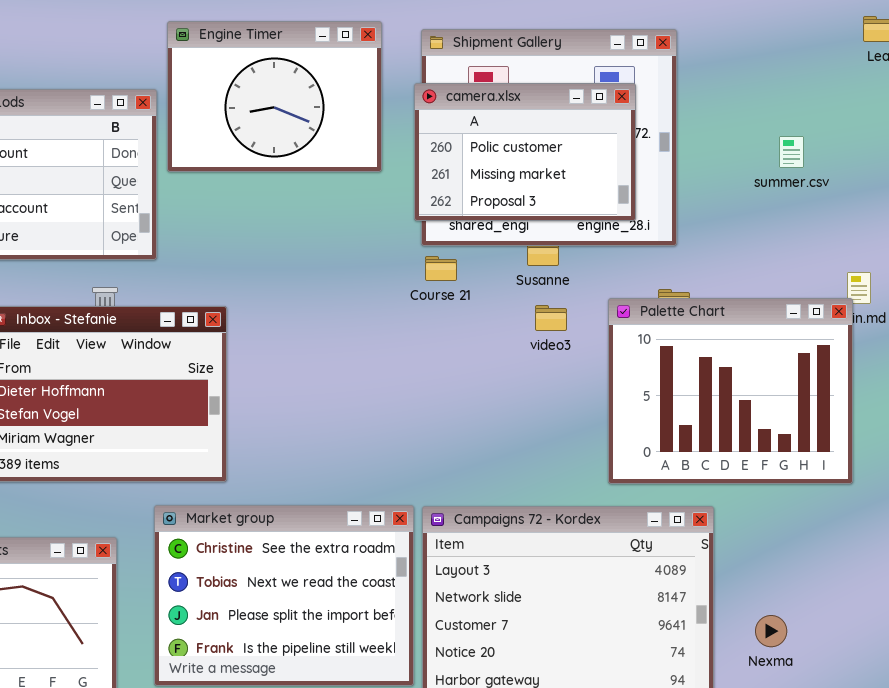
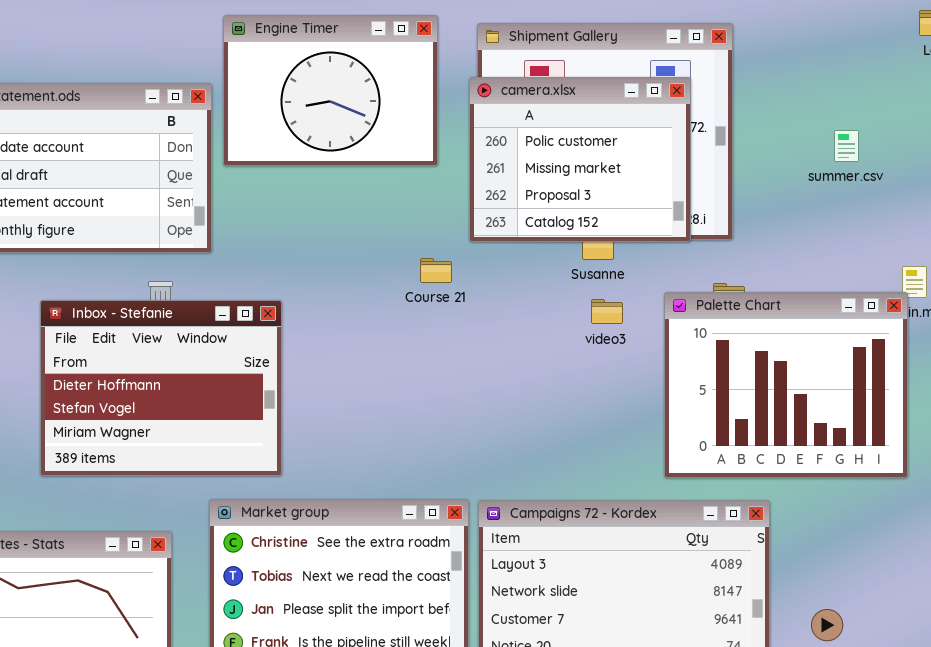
camera.xlsx: [414,83,636,221] -> [469,77,691,242], resized
Course 21: [425,256,457,281] -> [420,258,452,283], moved

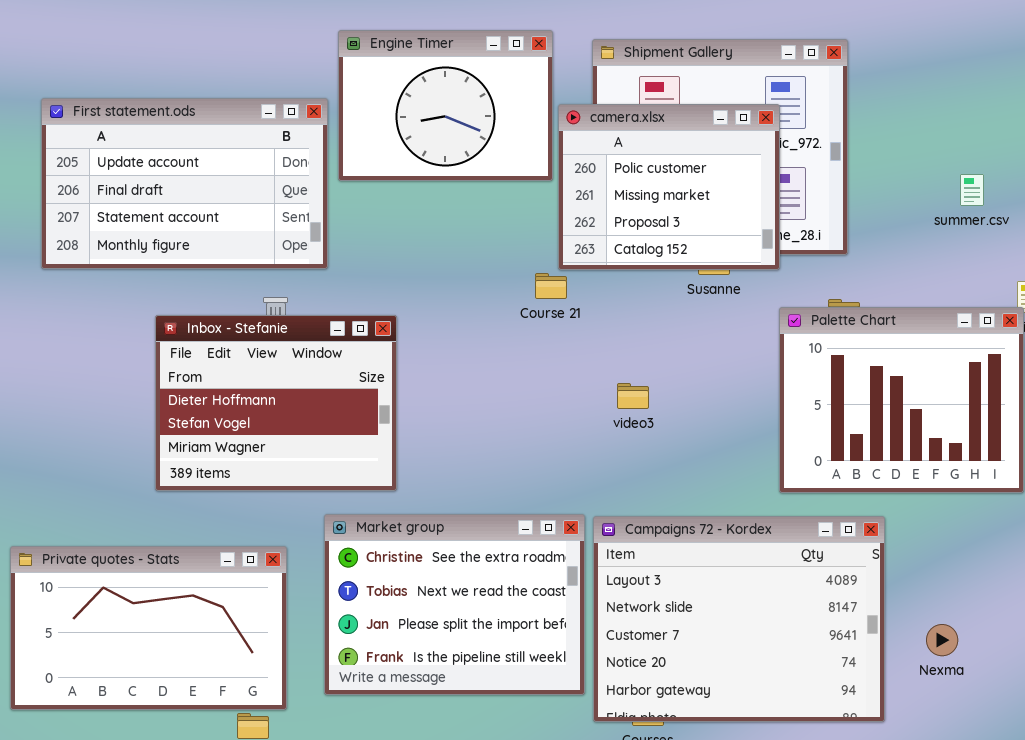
camera.xlsx: [469,77,691,242] -> [558,104,780,270], moved
summer.csv: [834,130,859,162] -> [960,174,984,206], moved
video3: [591,299,623,324] -> [617,383,649,409], moved

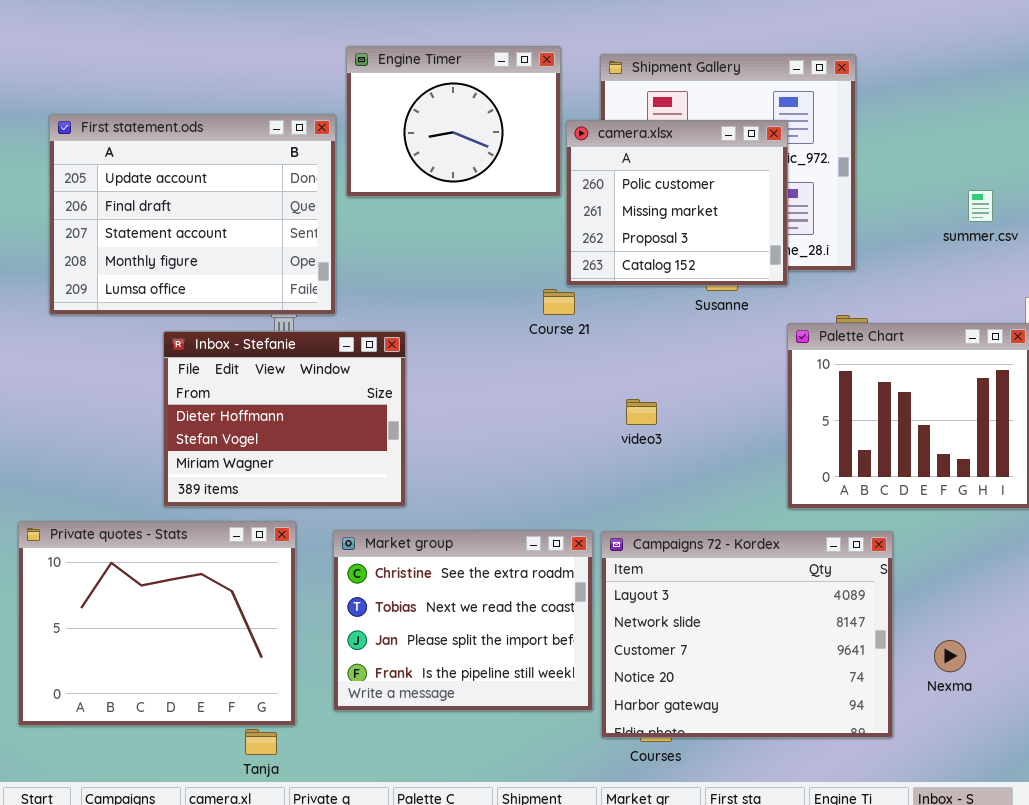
First statement.ods: [41,98,328,269] -> [49,114,336,315], resized
Private quotes - Stats: [10,546,287,710] -> [18,521,296,726], resized

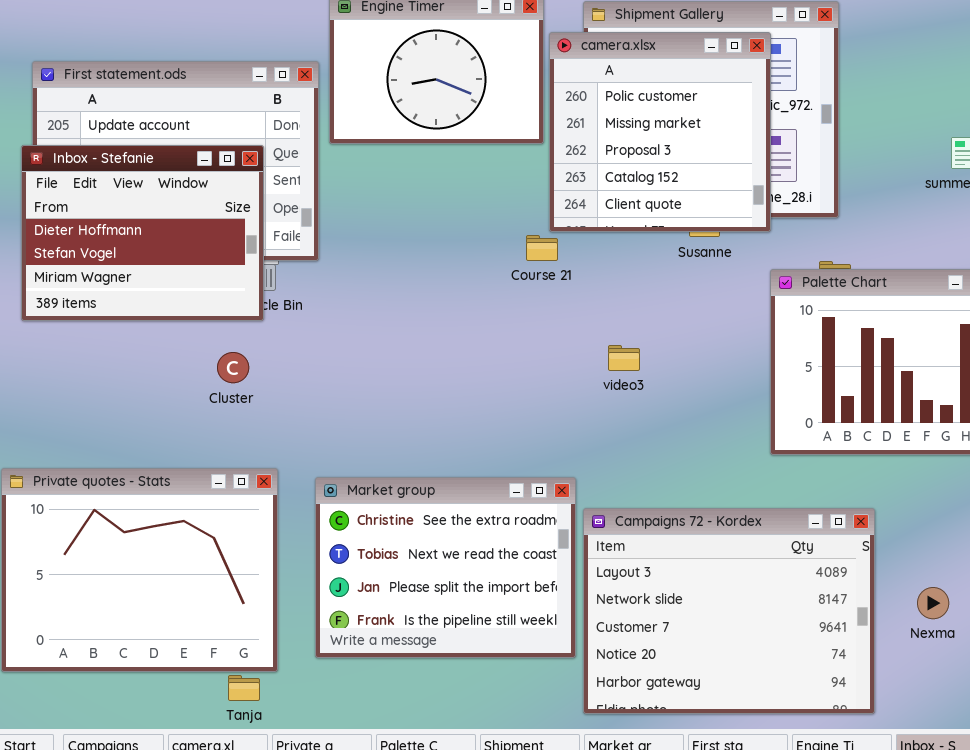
camera.xlsx: [566,120,788,286] -> [549,32,771,232], resized
Inbox - Stefanie: [163,331,406,507] -> [21,145,264,321], moved
Campaigns 72 - Kordex: [601,531,893,738] -> [583,508,875,714], moved

